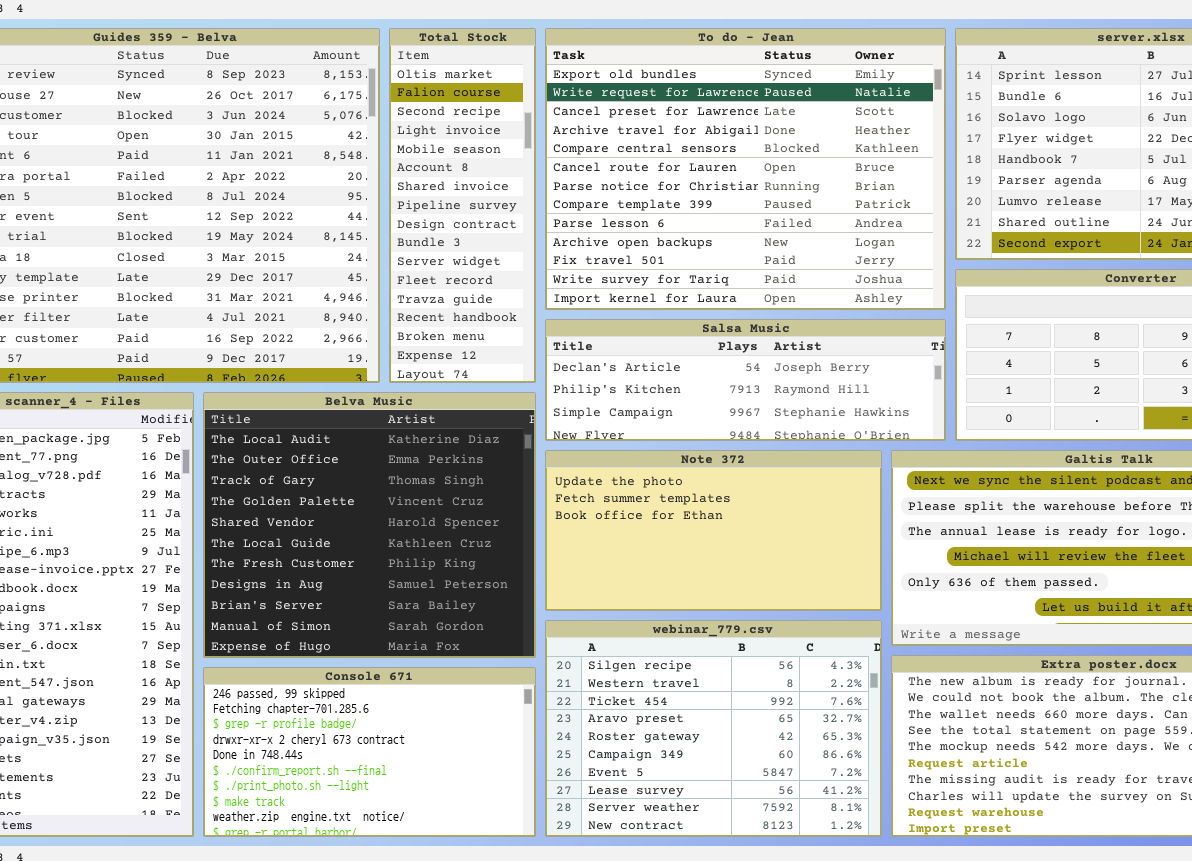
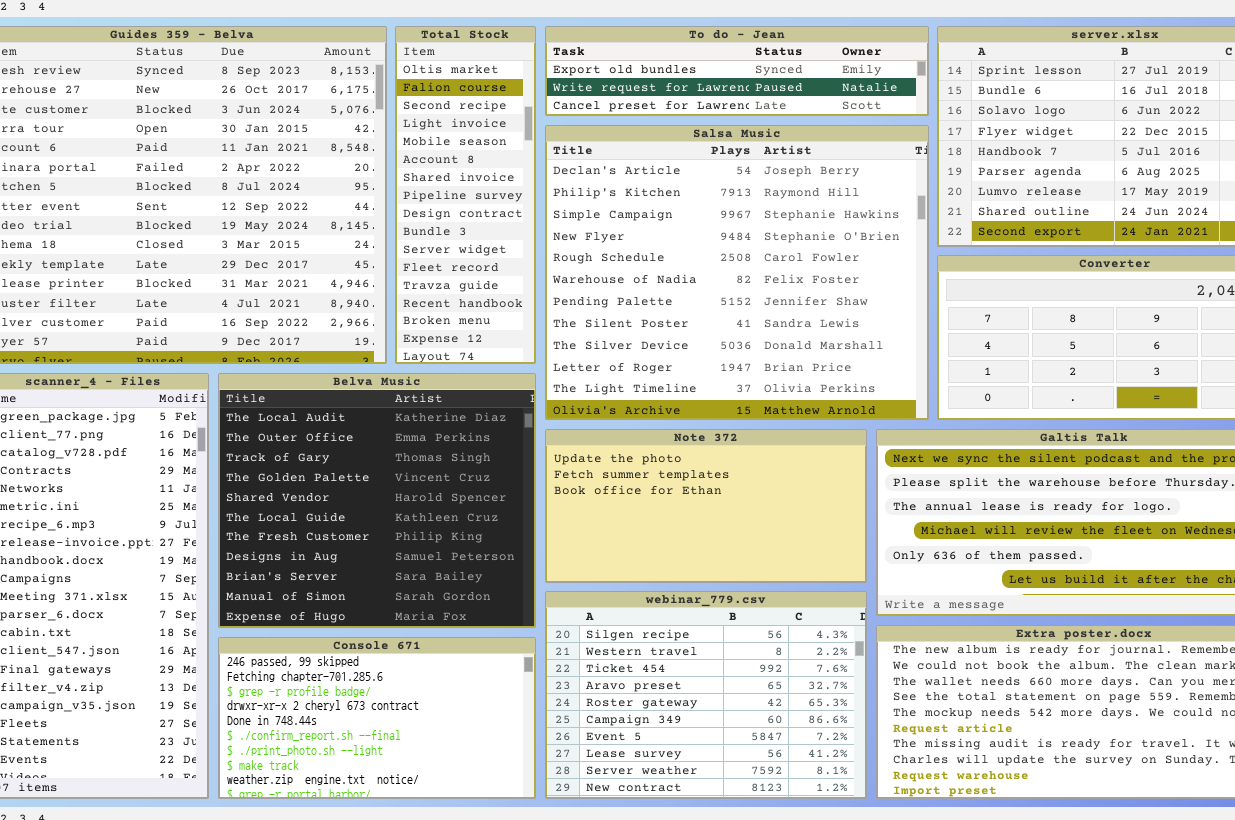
To do - Jean: [545,28,946,310] -> [545,26,929,116], resized
Salsa Music: [545,319,946,441] -> [545,125,929,420], resized

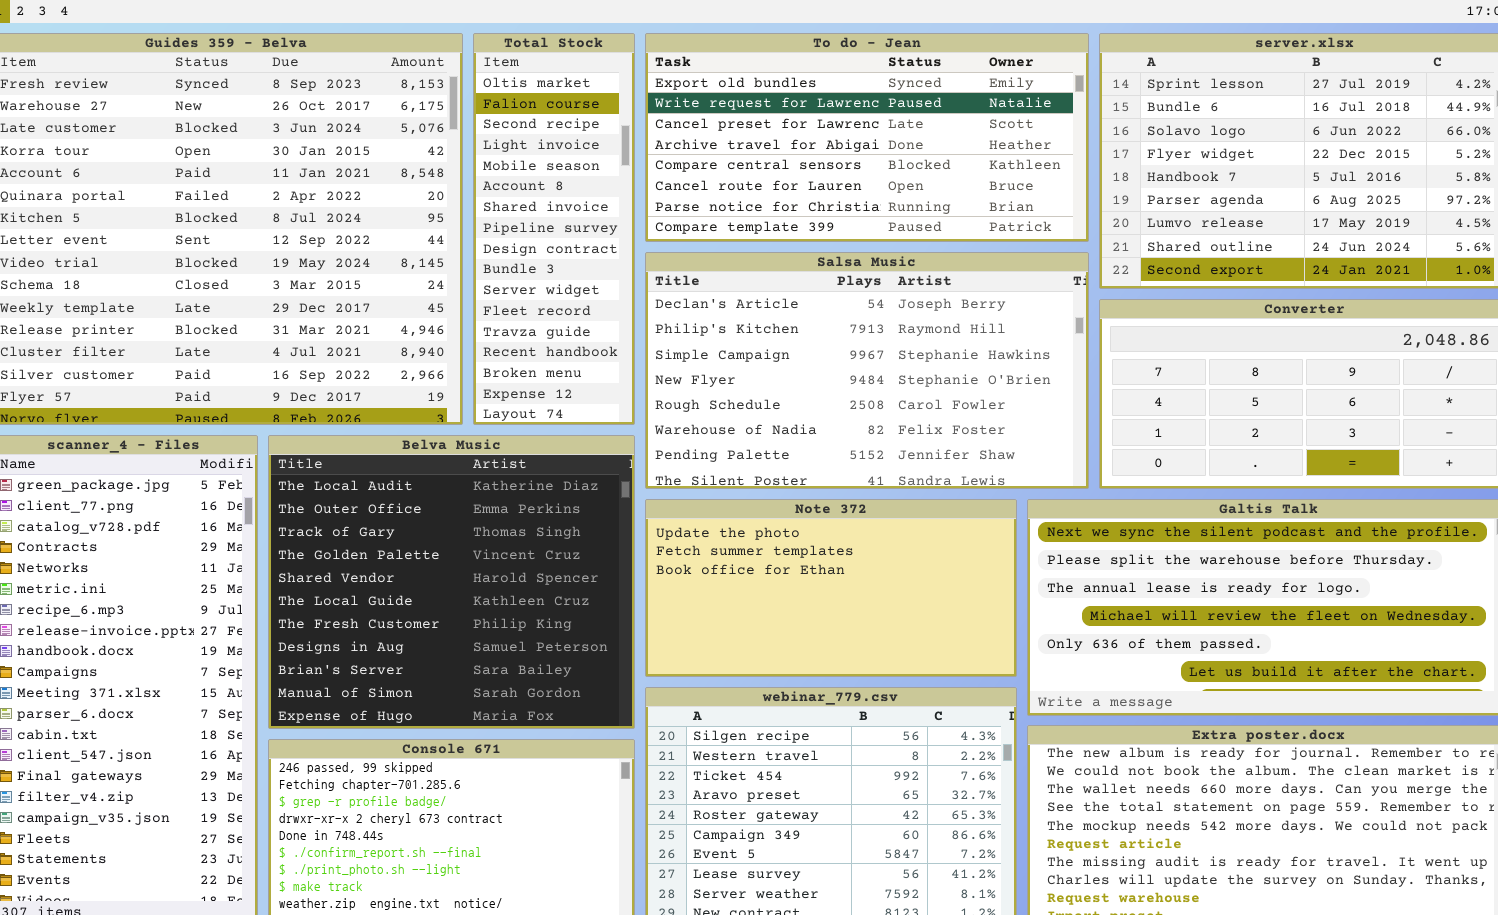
To do - Jean: [545,26,929,116] -> [645,33,1089,242], resized
Salsa Music: [545,125,929,420] -> [645,252,1089,489], resized

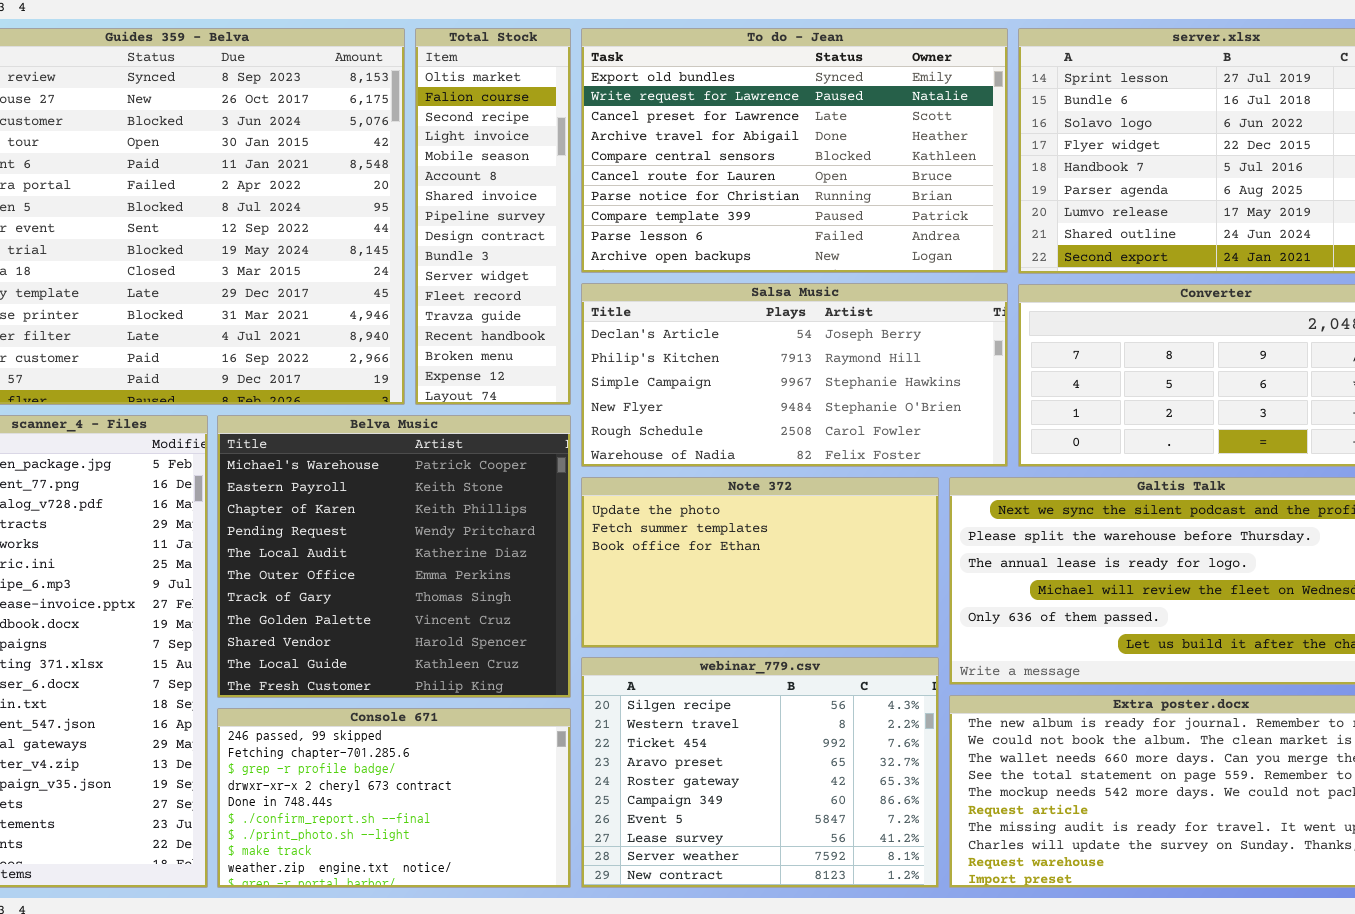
To do - Jean: [645,33,1089,242] -> [581,28,1008,273], resized
Salsa Music: [645,252,1089,489] -> [581,283,1008,467], resized
Belva Music: [268,435,635,729] -> [217,415,571,698], scrolled up 4 rows

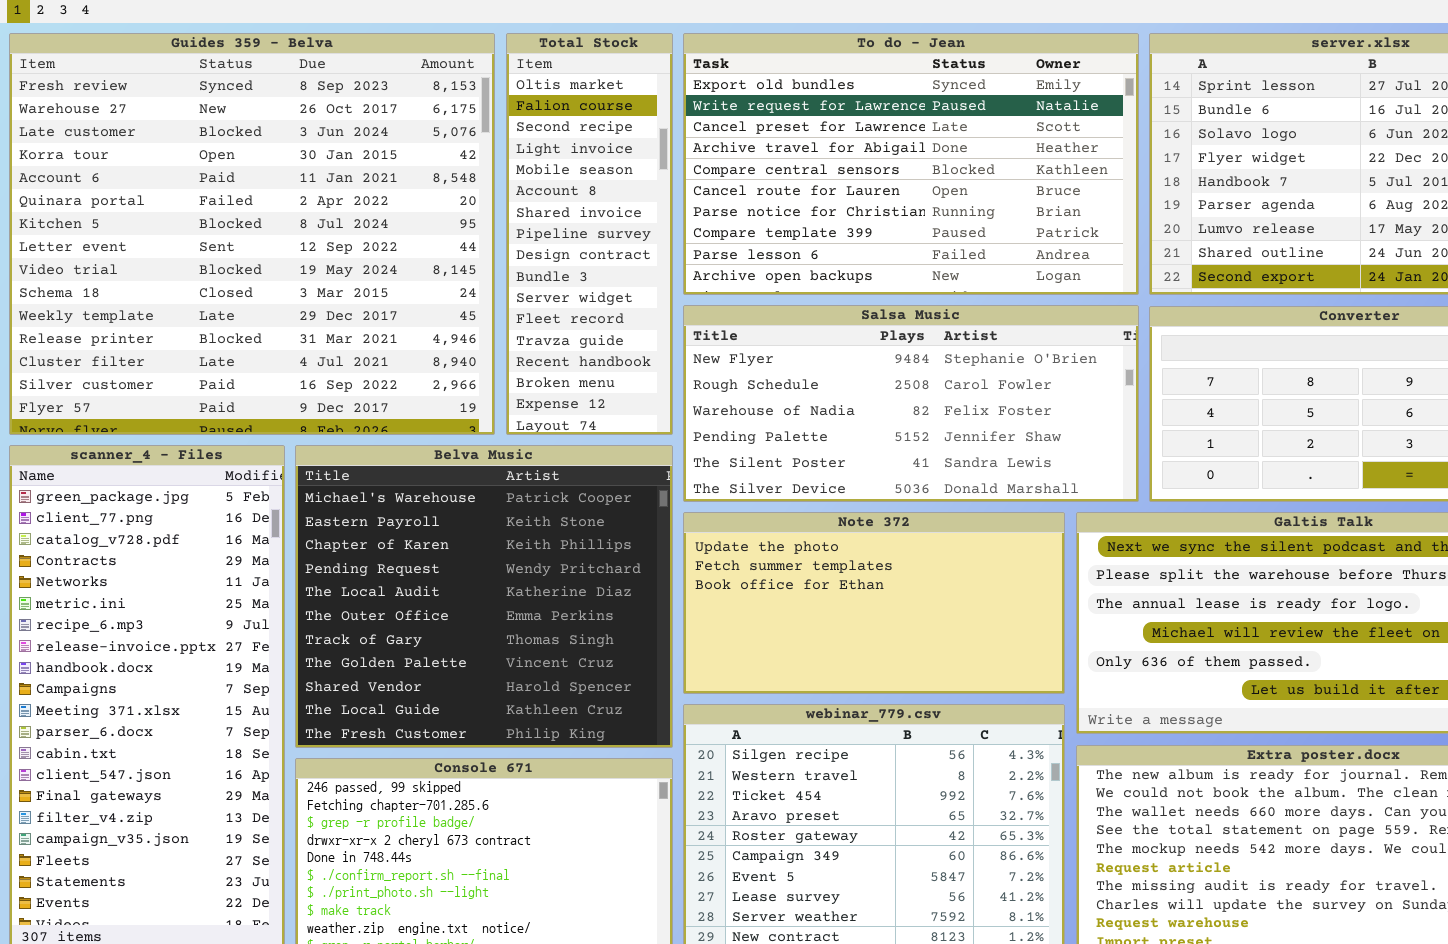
Salsa Music: [581,283,1008,467] -> [683,305,1139,502], scrolled down 3 rows

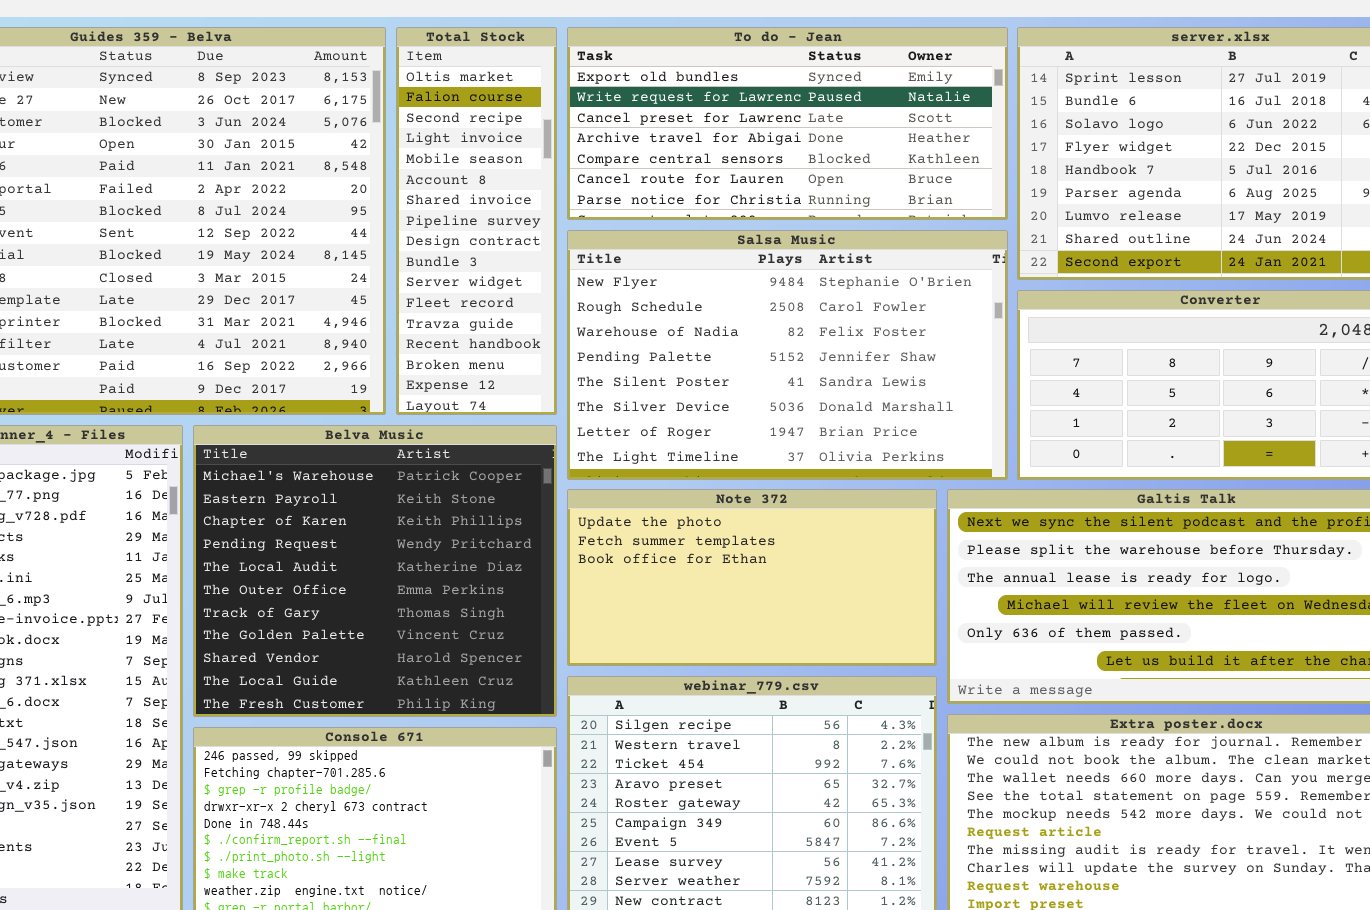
To do - Jean: [683,33,1139,295] -> [567,27,1008,220], resized
Salsa Music: [683,305,1139,502] -> [567,230,1008,480], resized

